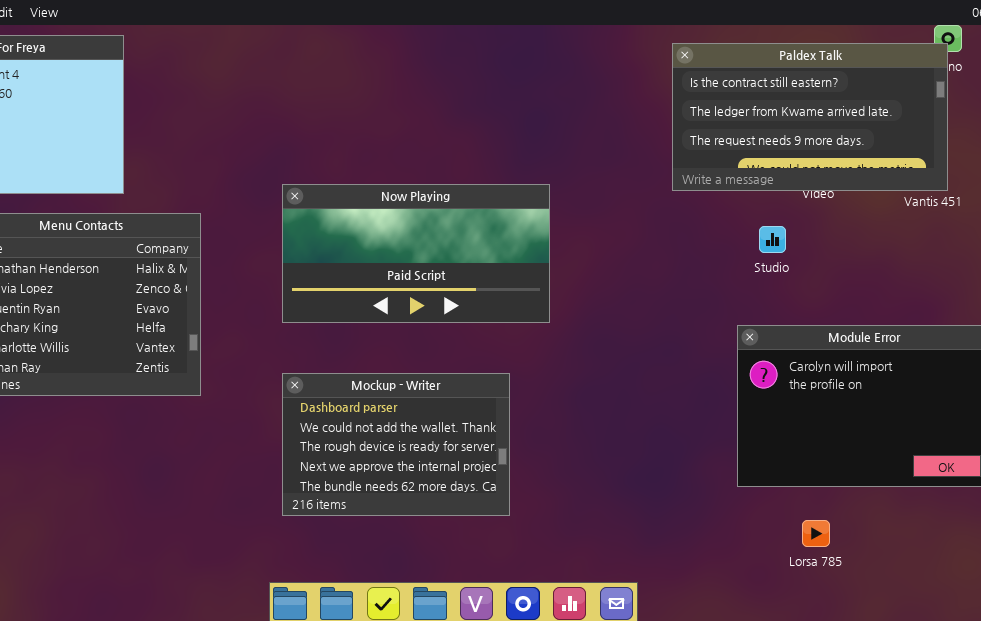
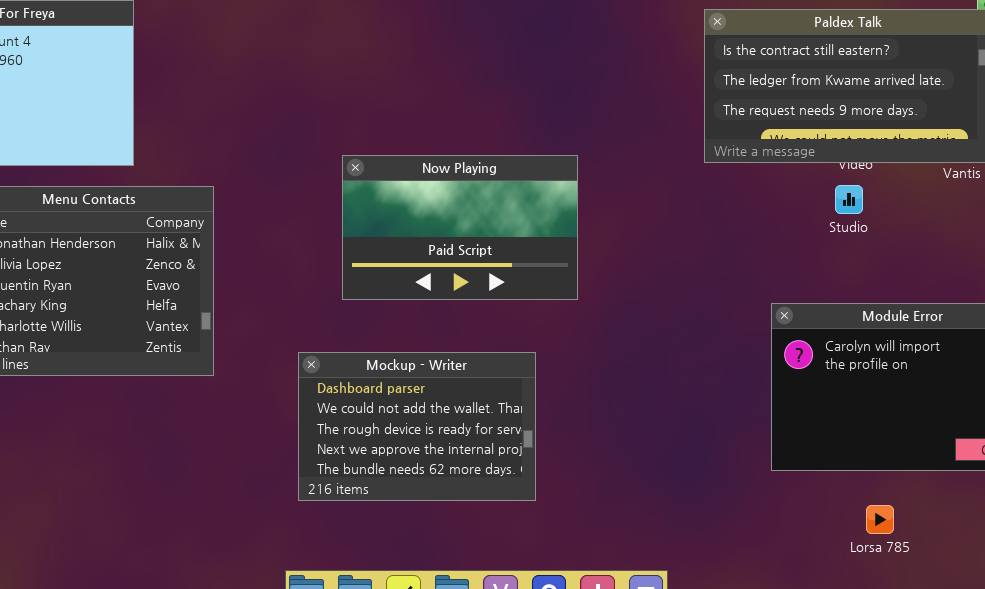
Now Playing: [282,184,550,323] -> [342,155,578,300], resized
Studio: [759,226,786,253] -> [835,185,863,214], moved
Lorsa 785: [802,520,830,547] -> [866,505,894,534], moved

